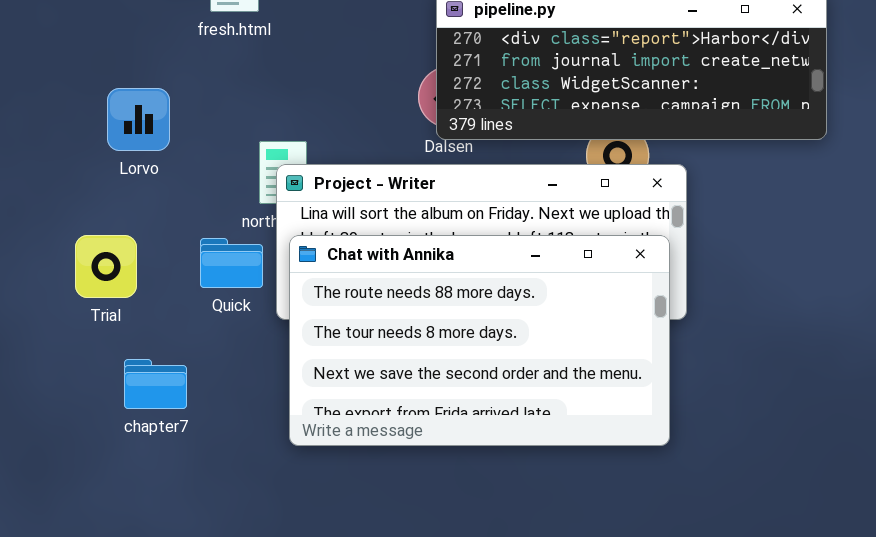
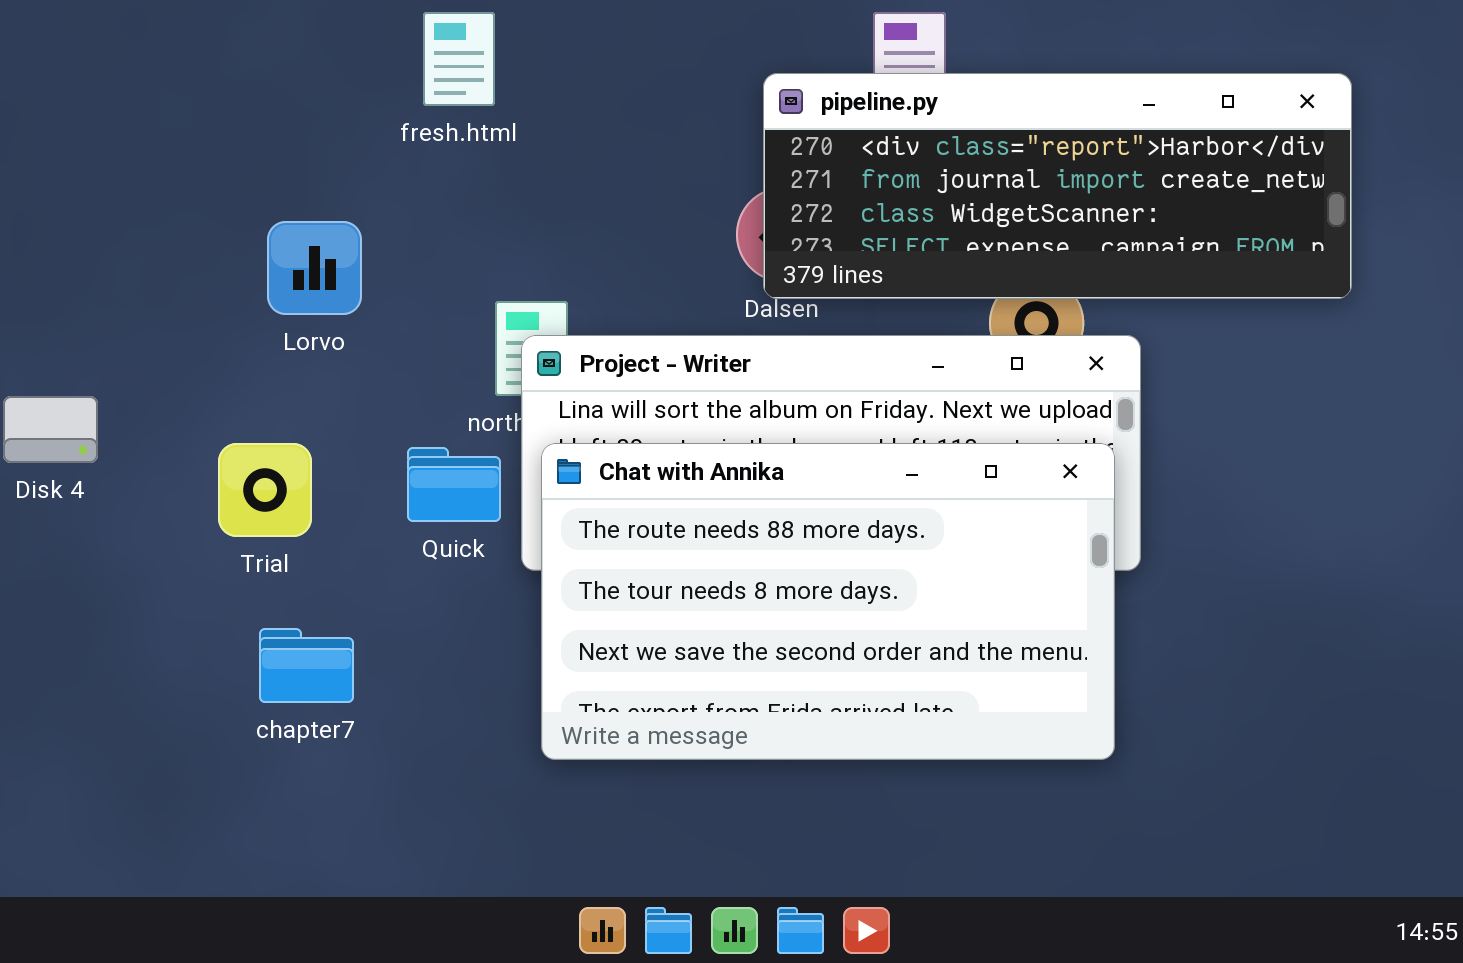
chapter7: [124,359,187,409] -> [259,628,354,703], moved

